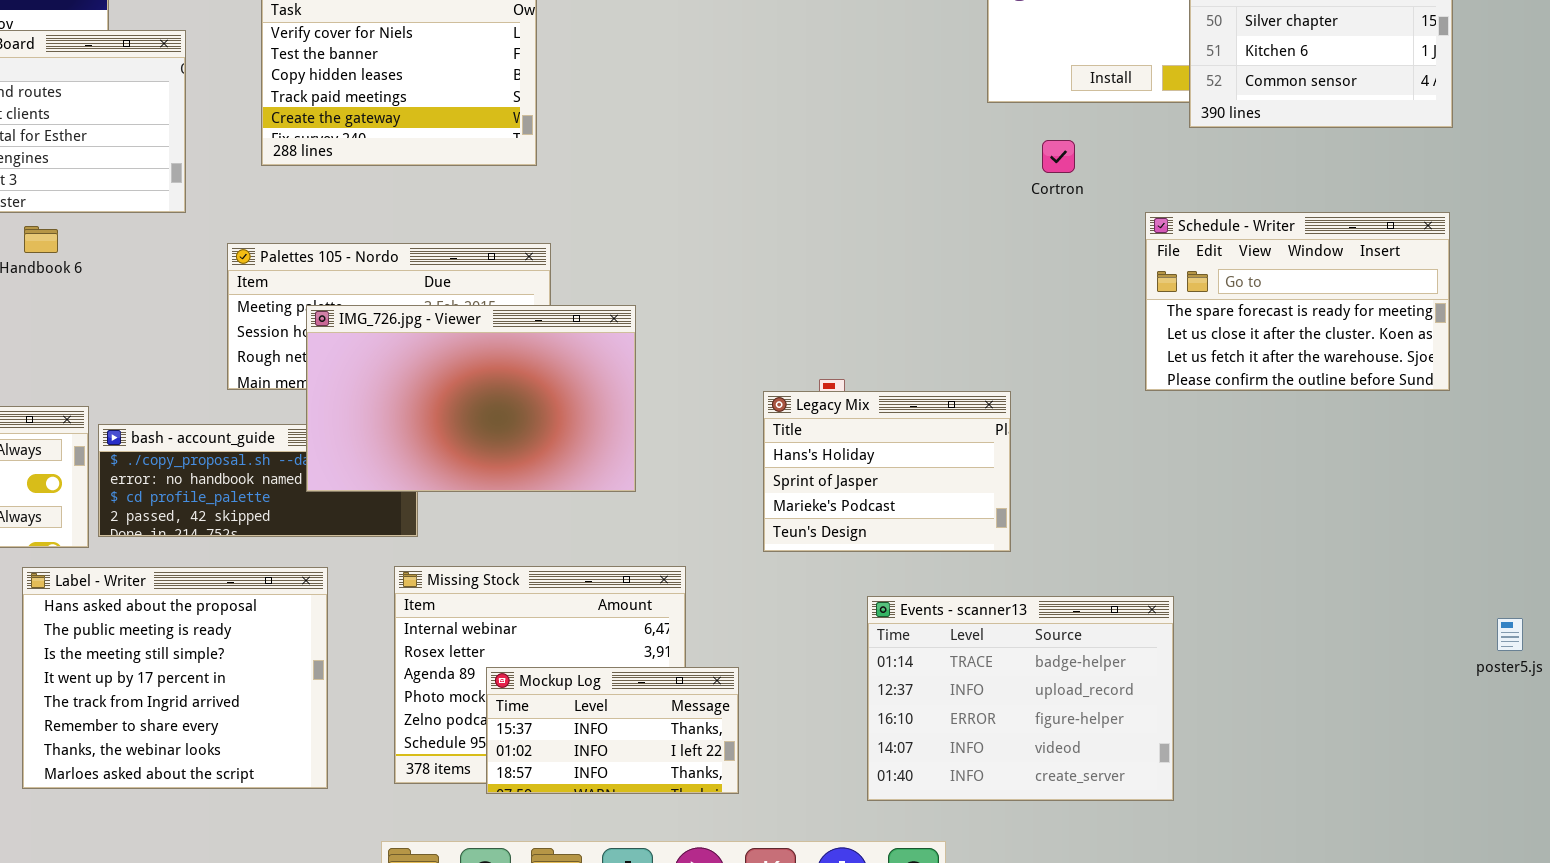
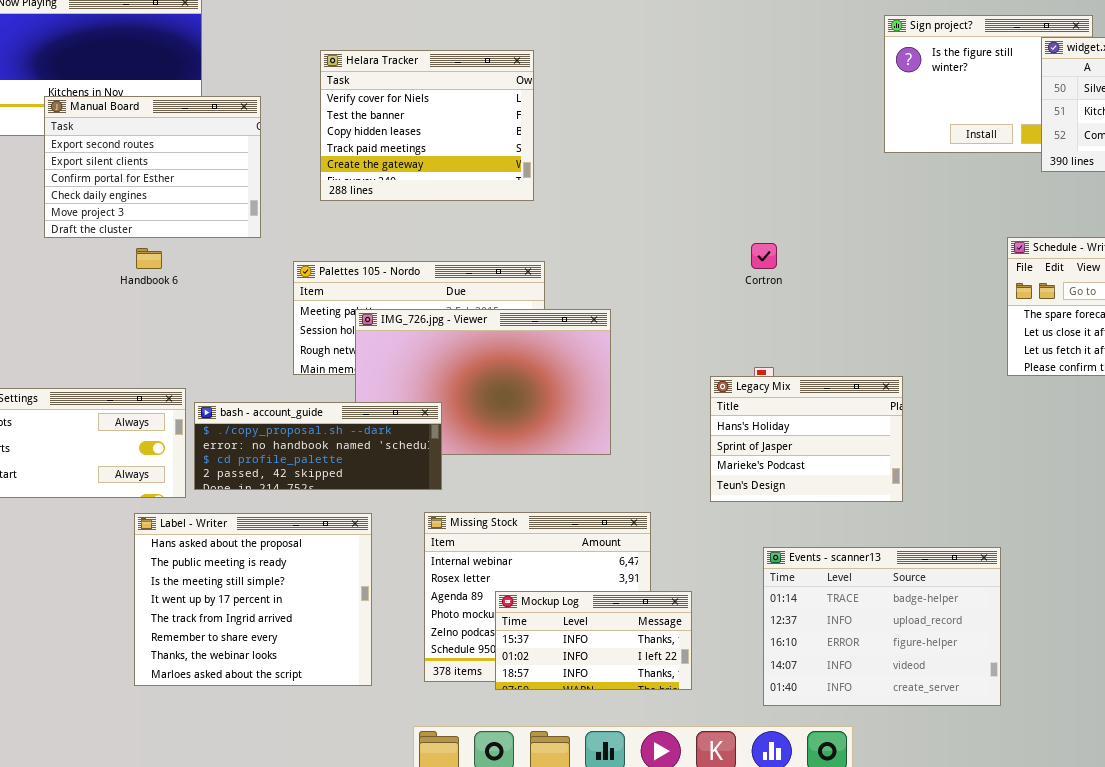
Cortron: [1042,140,1075,173] -> [751,243,777,269], moved
bash - account_guide: [98,424,418,537] -> [194,402,442,490], raised
Events - scanner13: [867,596,1174,801] -> [763,547,1001,706], moved

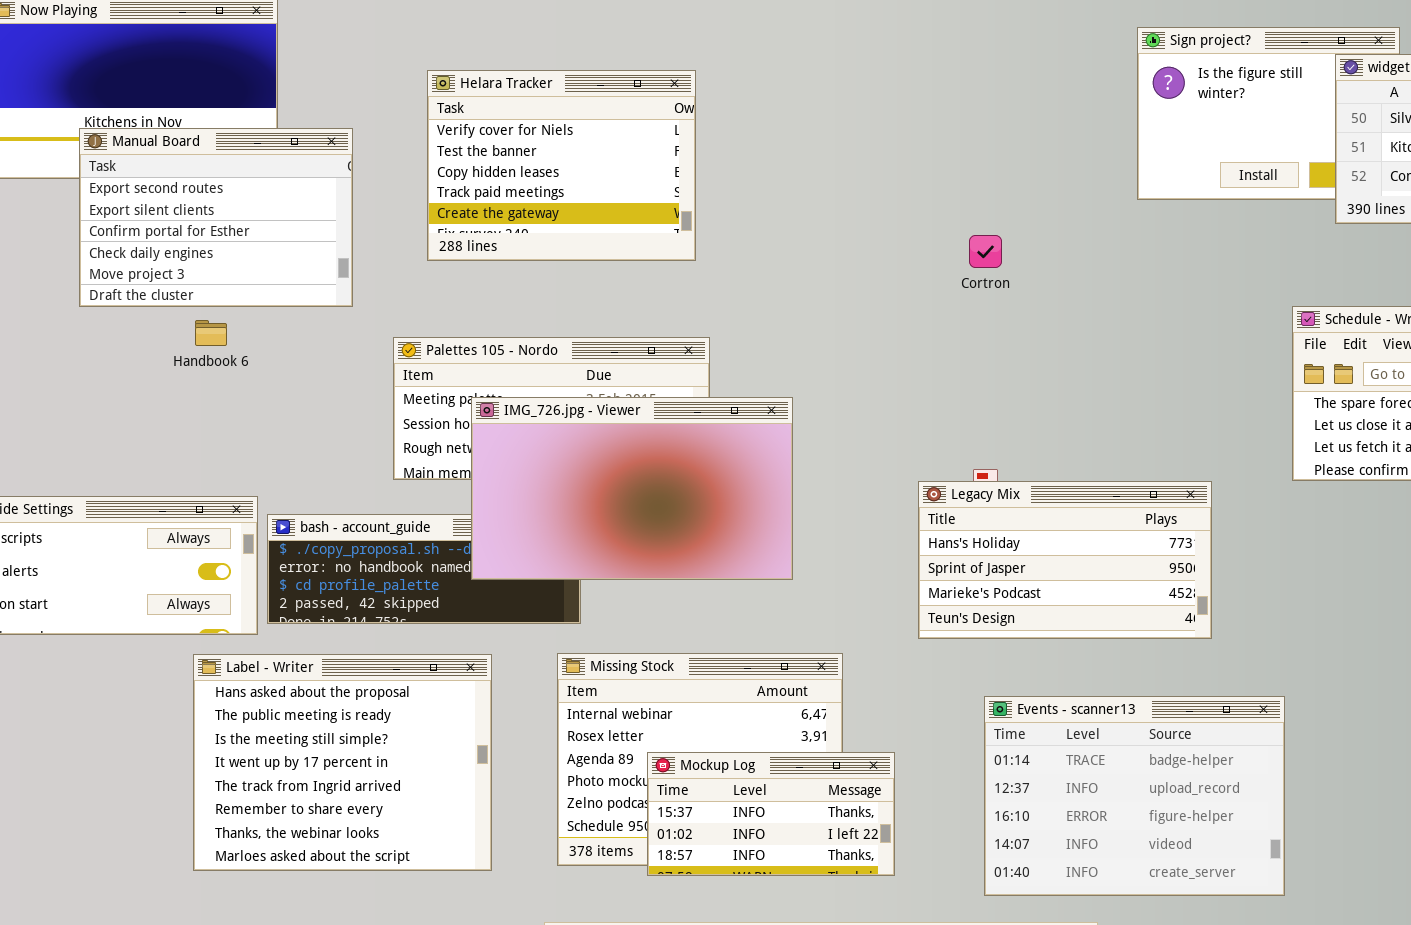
Cortron: [751,243,777,269] -> [969,235,1002,268], moved
IMG_726.jpg - Viewer: [355,309,611,455] -> [471,397,793,580], raised
Legacy Mix: [710,376,903,502] -> [918,481,1212,639], resized

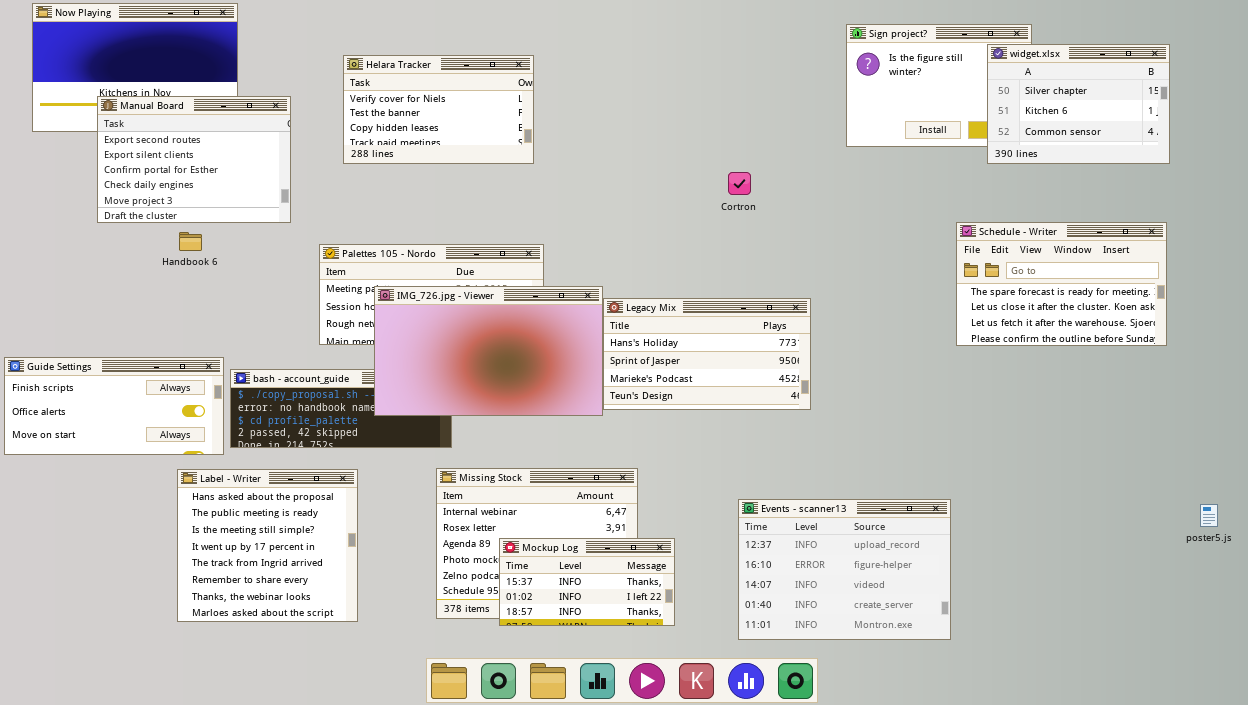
Helara Tracker: [427,70,696,261] -> [343,55,534,164], resized
Legacy Mix: [918,481,1212,639] -> [603,298,811,410], moved
Label - Writer: [193,654,492,871] -> [177,469,358,622], resized
Events - scanner13: [984,696,1285,896] -> [738,499,951,640], scrolled down 1 row

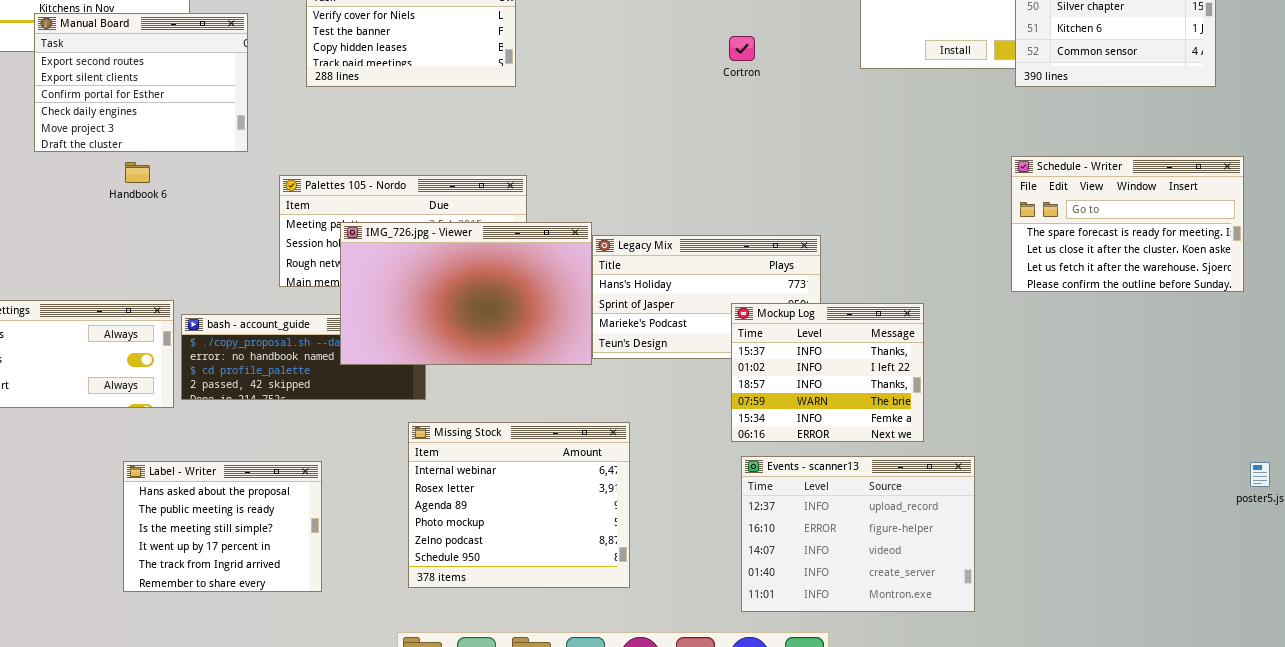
Cortron: [728,172,751,195] -> [729,36,755,61], moved
Schedule - Writer: [956,222,1167,346] -> [1011,156,1244,292], moved
Label - Writer: [177,469,358,622] -> [123,461,322,592], resized
Mockup Log: [499,538,675,626] -> [731,303,924,442], moved, resized

